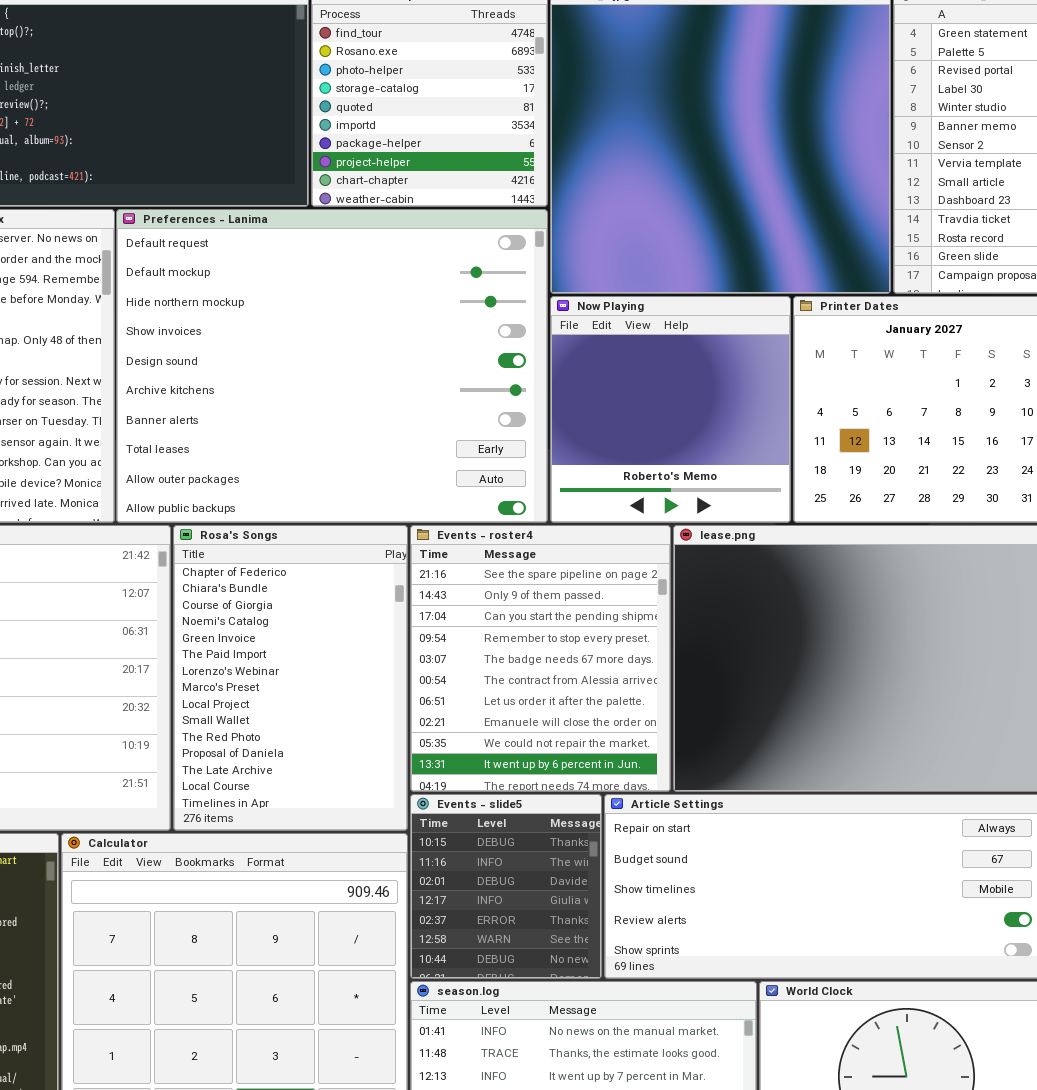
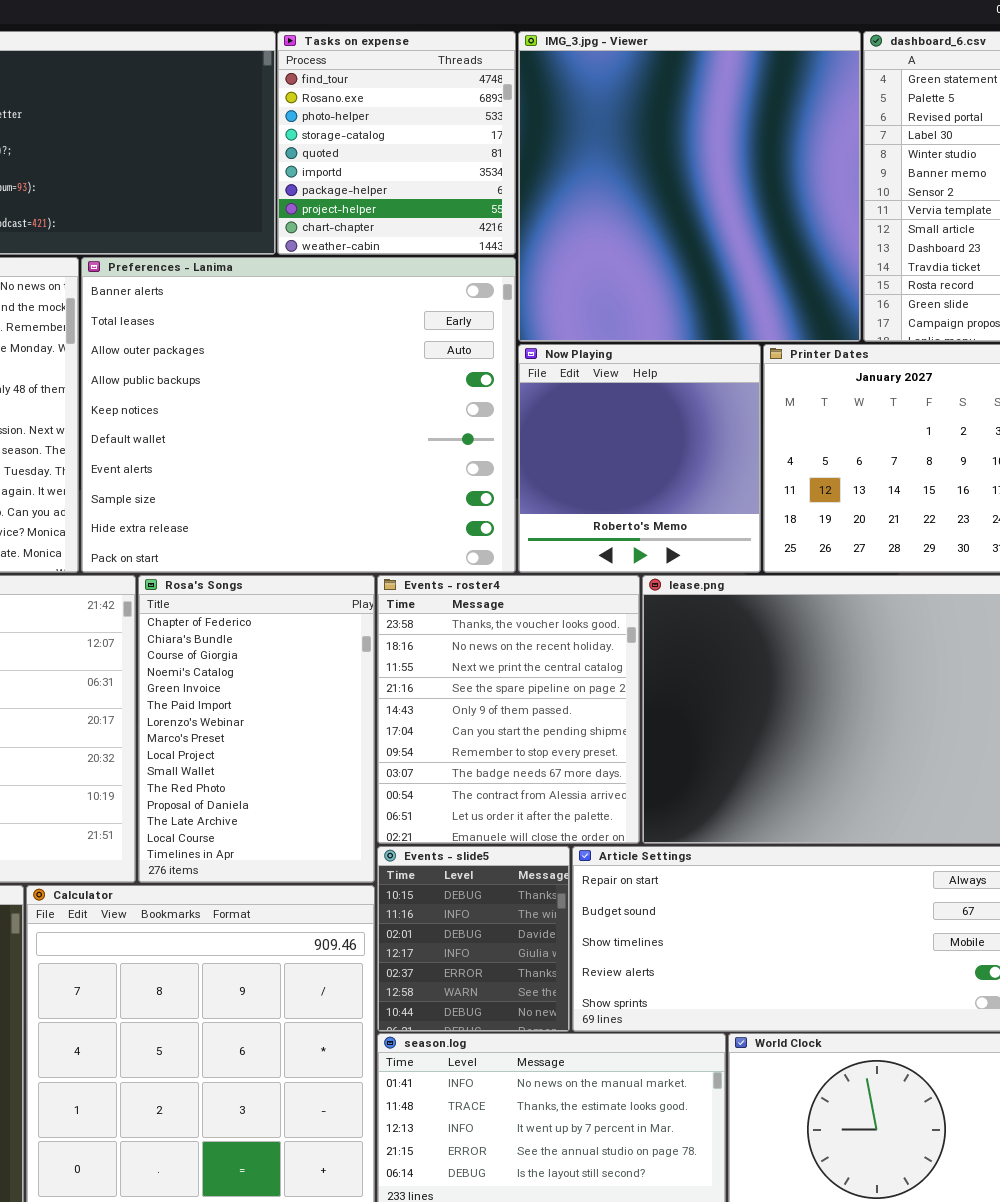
Preferences - Lanima: [116,209,548,523] -> [81,257,516,573], scrolled down 6 rows
Events - roster4: [410,525,671,792] -> [377,575,640,844], scrolled up 3 rows

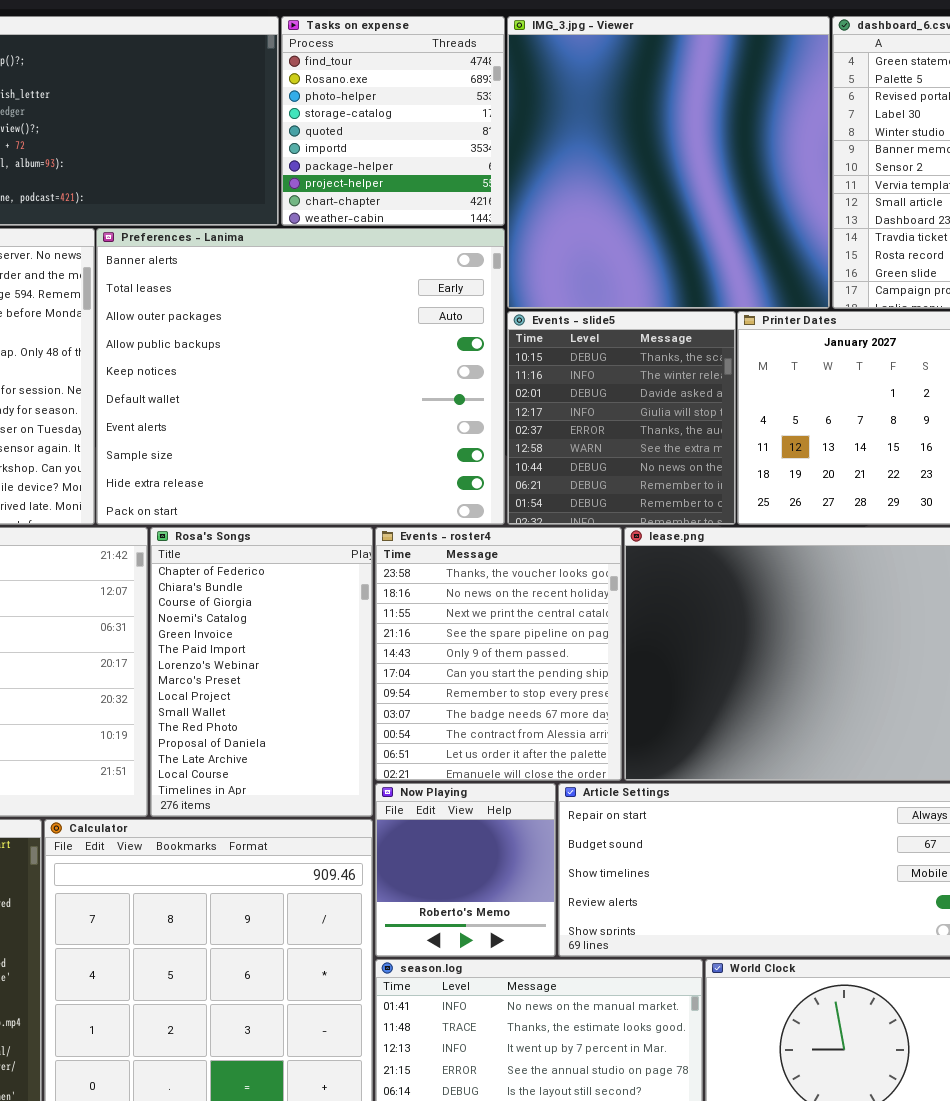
Now Playing: [518,344,761,573] -> [375,783,556,957], moved, resized
Events - slide5: [377,846,570,1032] -> [507,311,736,525], moved, resized

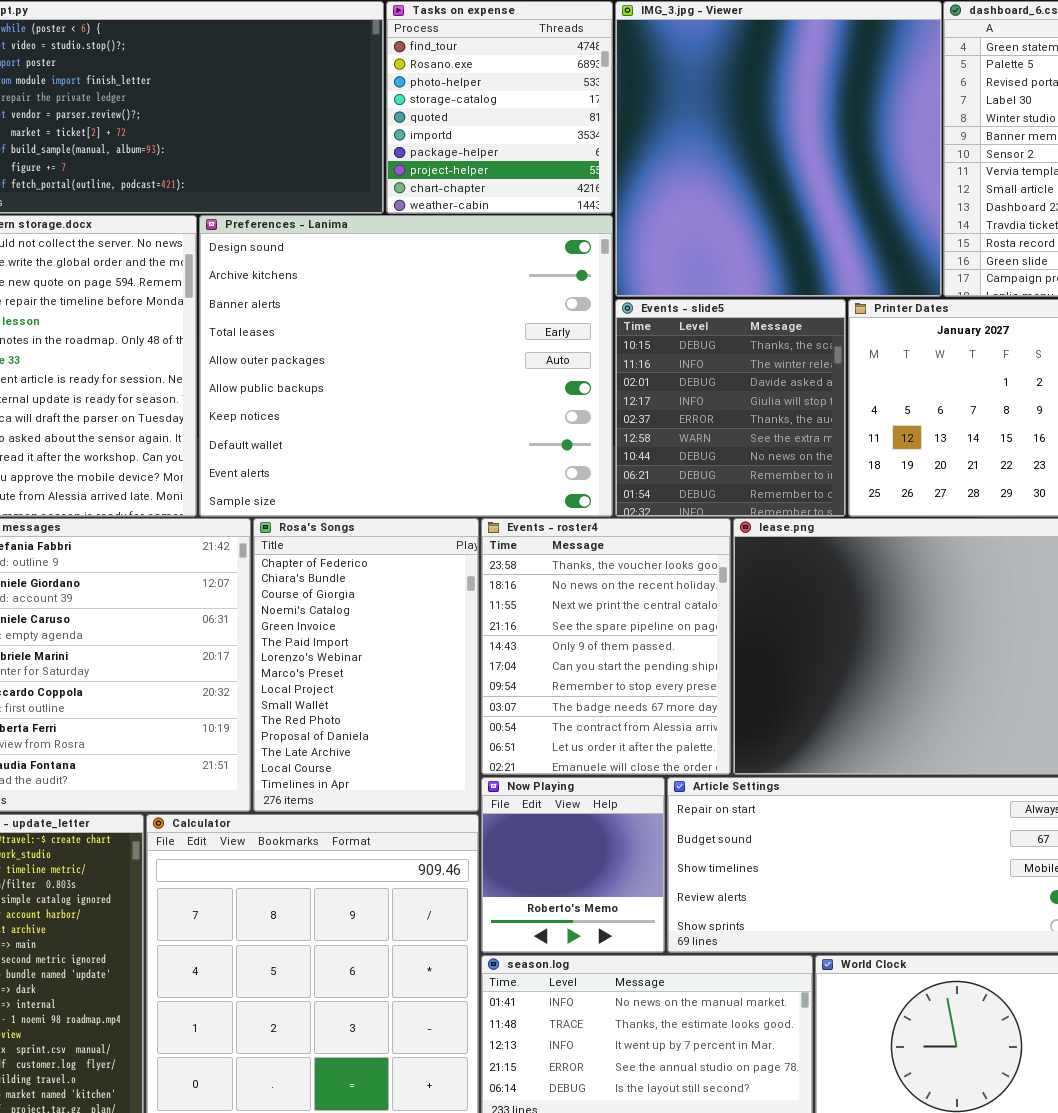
Preferences - Lanima: [96,228,505,525] -> [199,215,613,517], scrolled up 2 rows

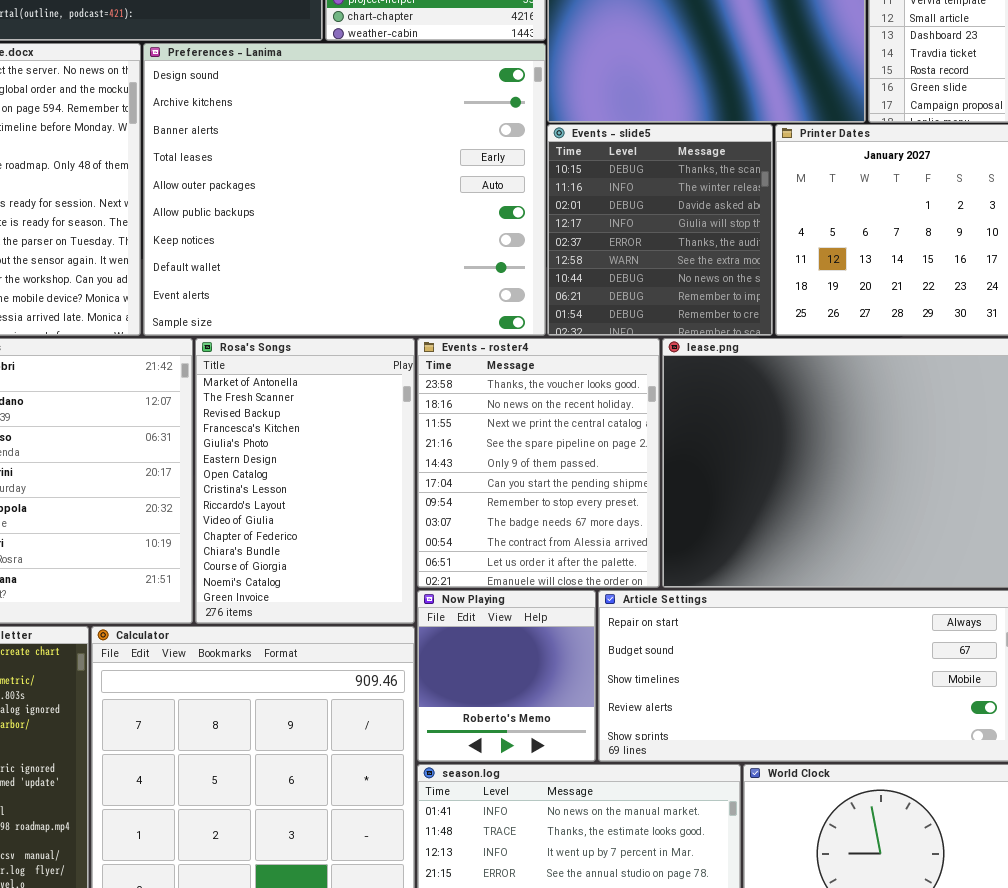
Rosa's Songs: [253,518,479,812] -> [195,338,415,624], scrolled up 10 rows

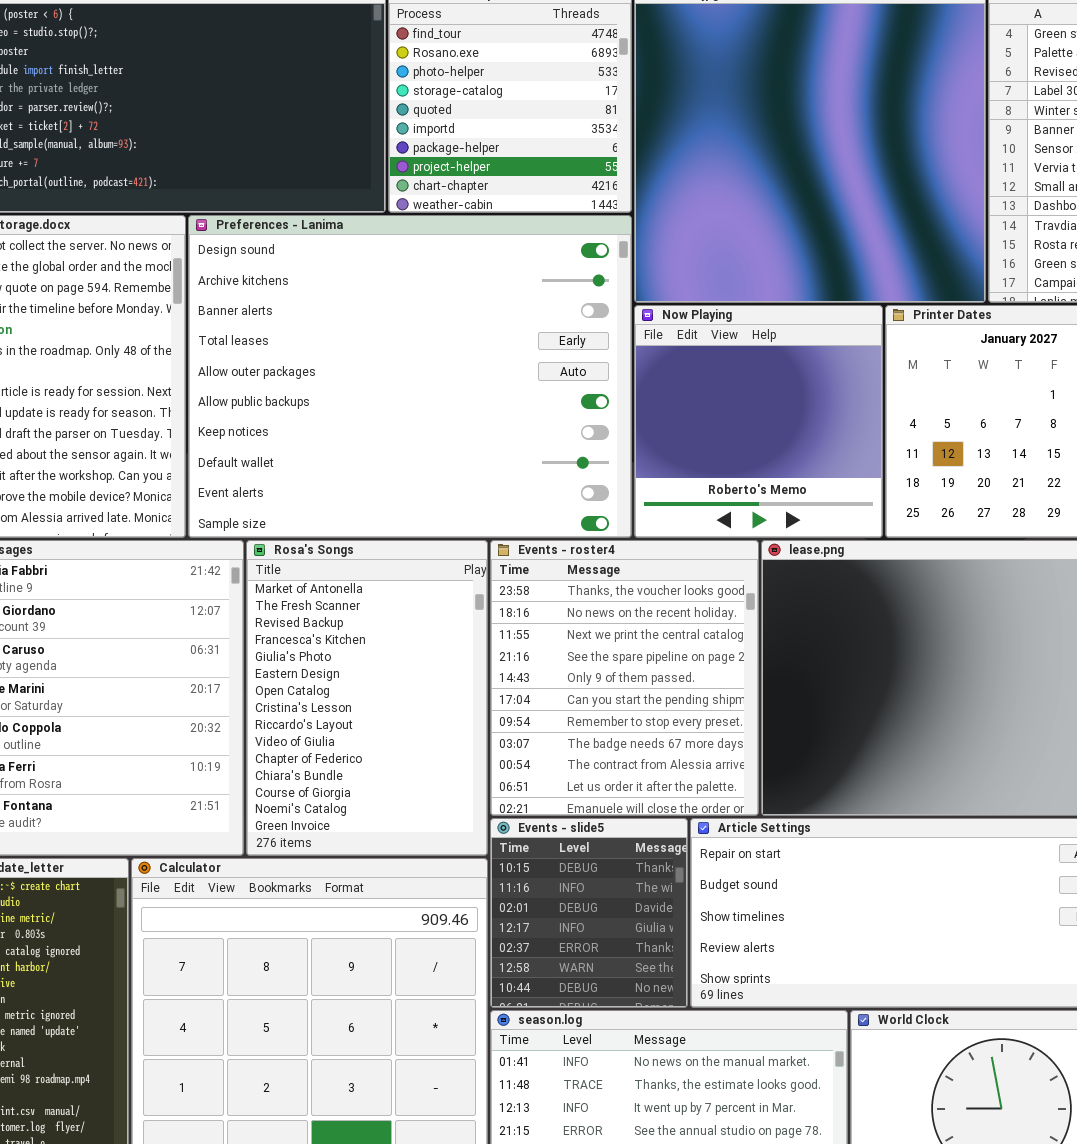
Events - slide5: [547,124,773,336] -> [490,818,688,1008], moved, resized
Now Playing: [417,590,596,762] -> [634,305,883,538], moved, resized

